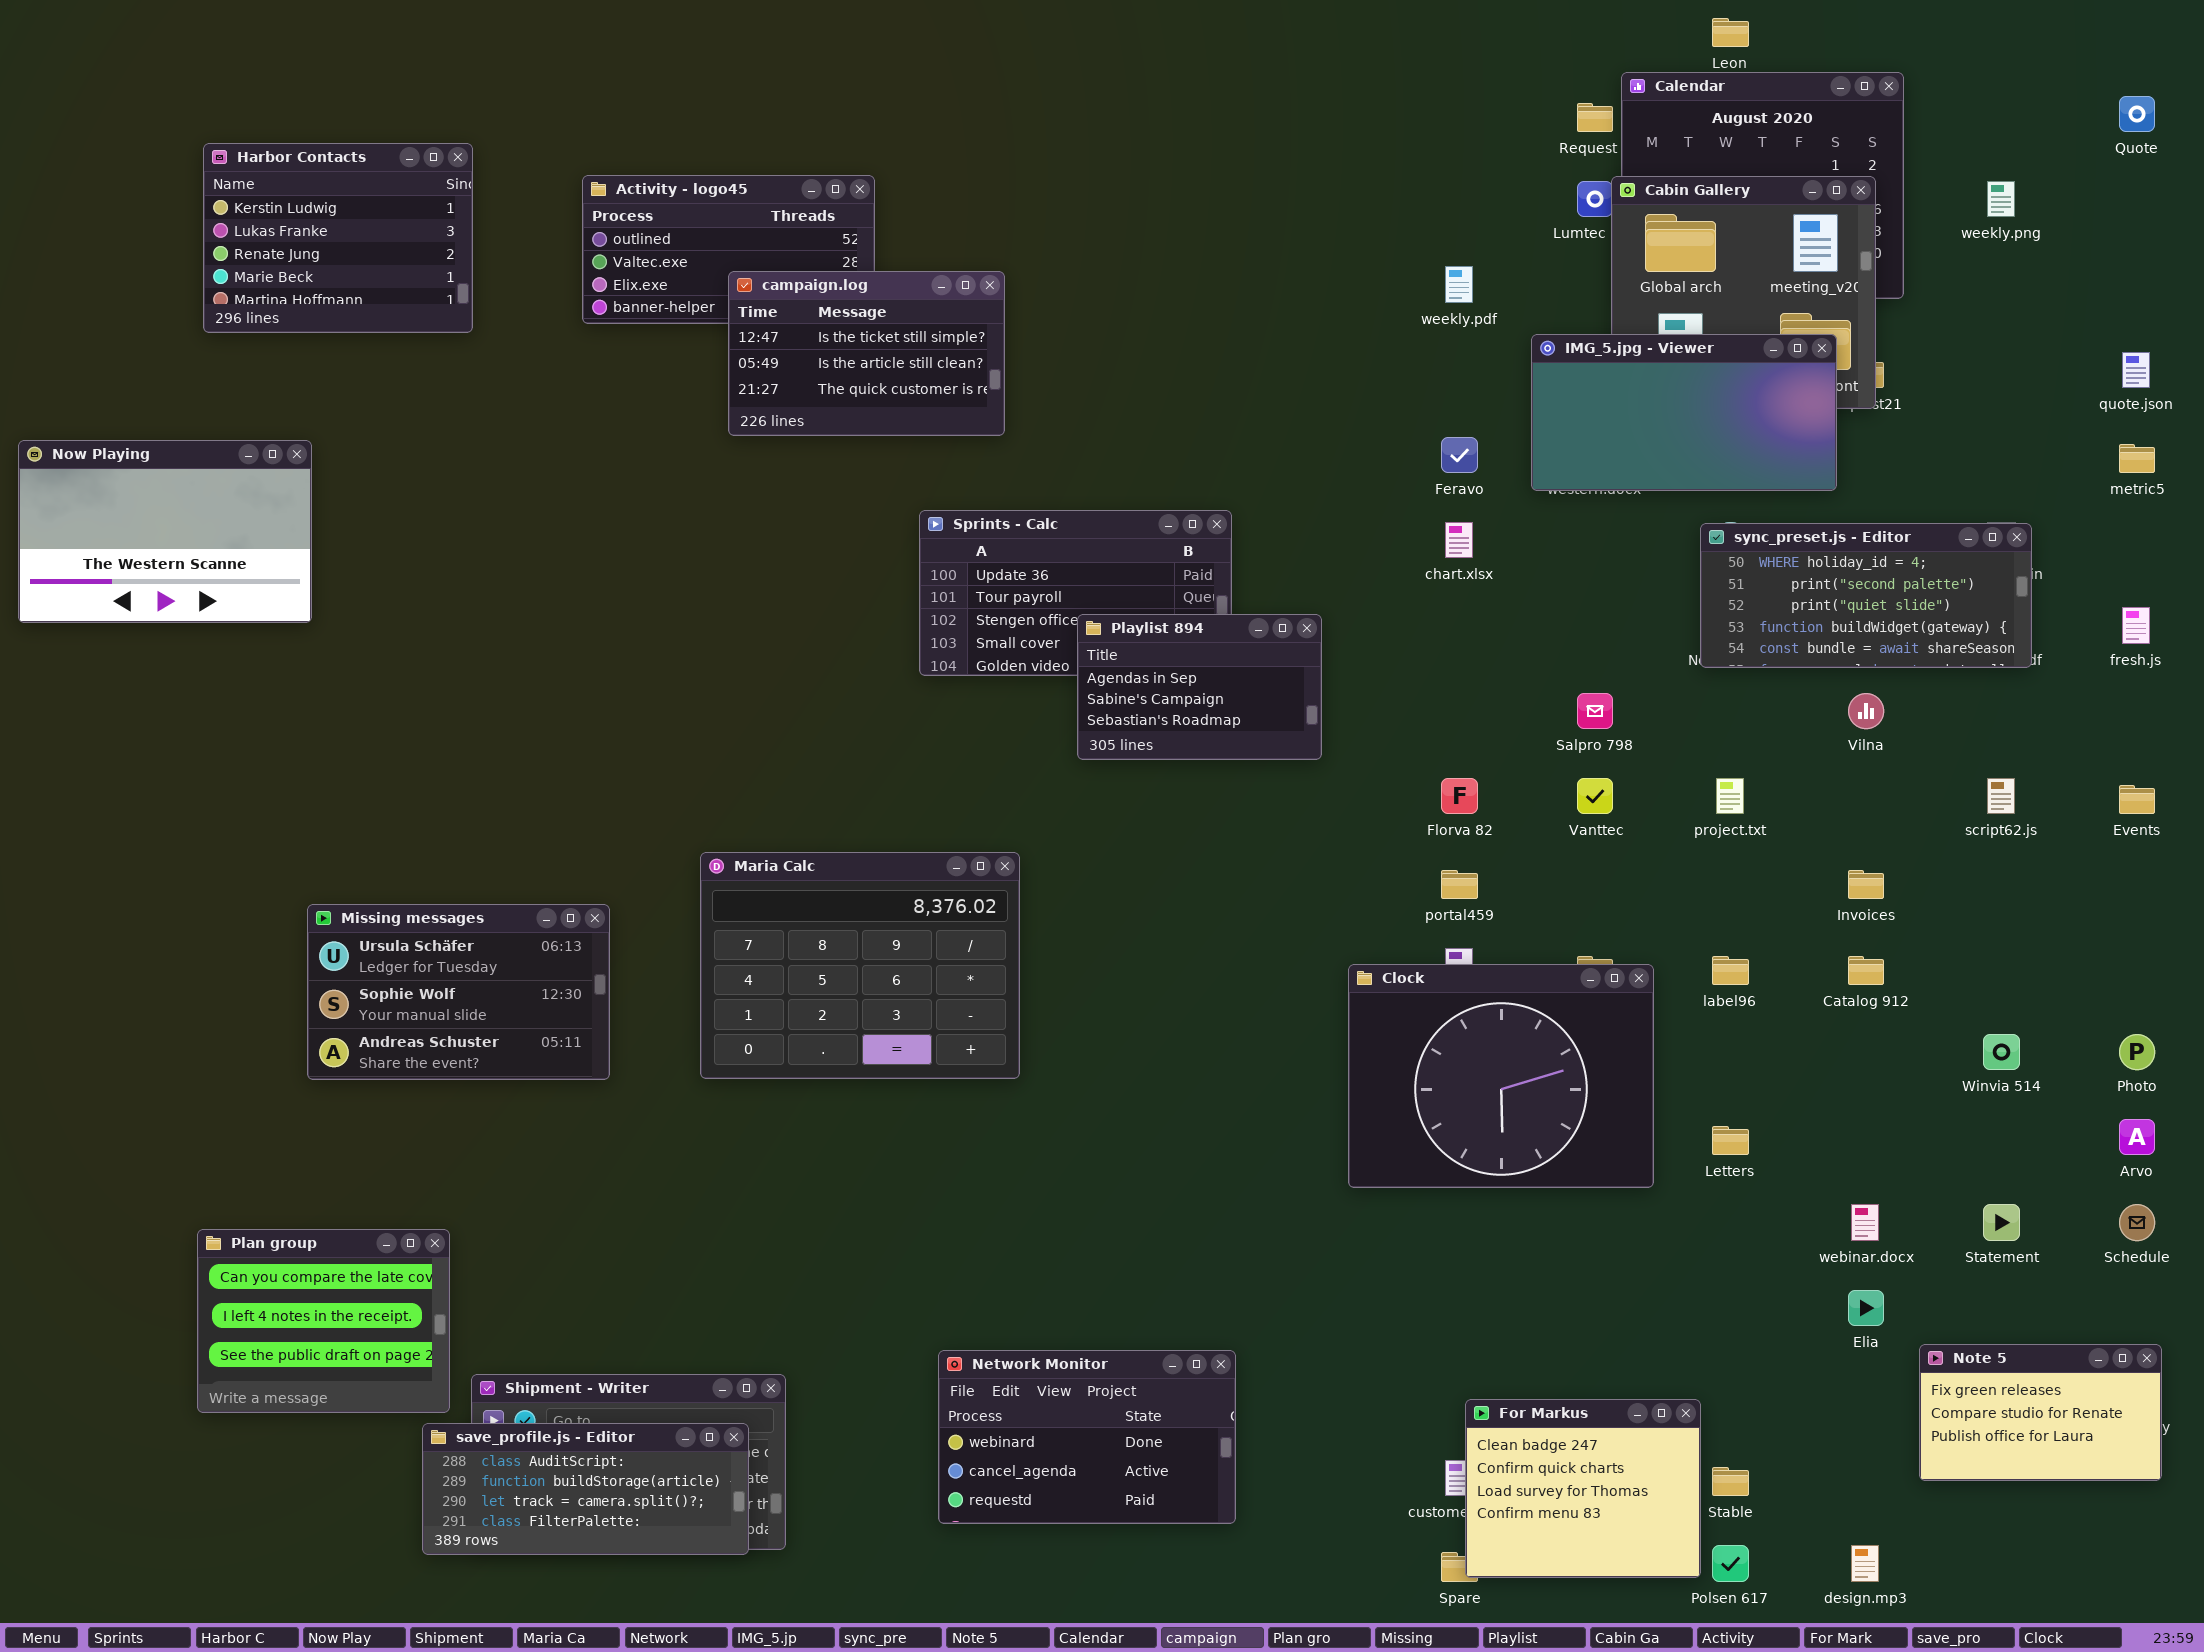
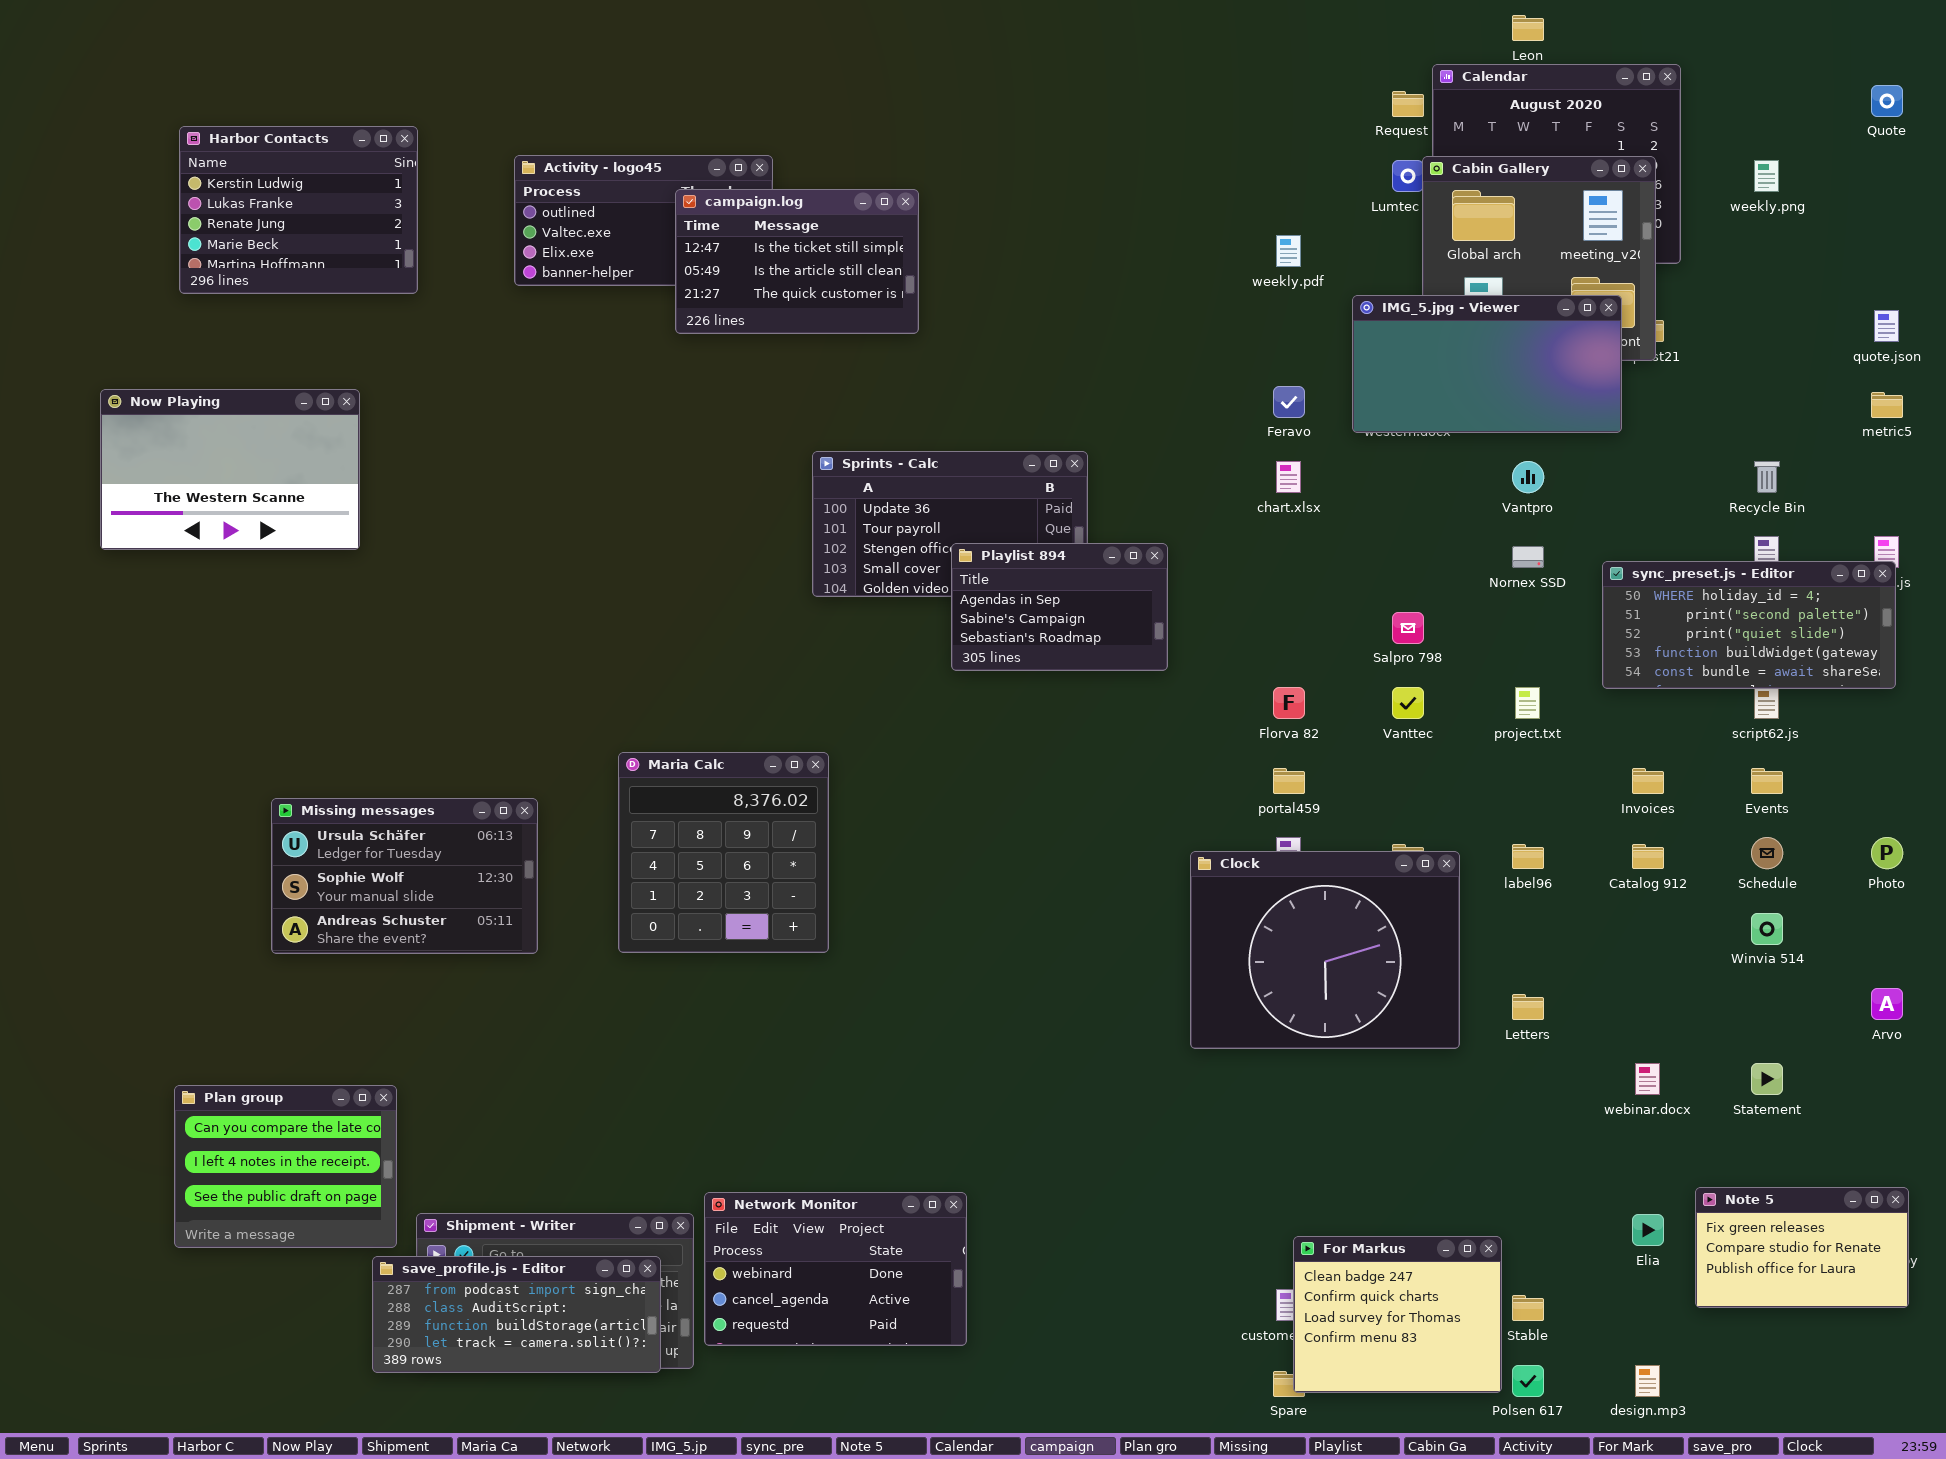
campaign.log: [728,271,1005,436] -> [675,189,919,334], moved
Now Playing: [18,440,312,623] -> [100,389,360,550], moved
sync_preset.js - Editor: [1700,523,2032,668] -> [1602,561,1896,689], moved
Events: [2119,785,2155,814] -> [1751,768,1783,794], moved
Maria Calc: [700,852,1020,1079] -> [618,752,829,953], resized
Photo: [2119,1034,2155,1070] -> [1871,837,1903,869], moved
Schedule: [2119,1204,2155,1241] -> [1751,837,1783,869], moved
Elia: [1848,1290,1884,1326] -> [1632,1214,1664,1246], moved
Network Monitor: [938,1350,1236,1524] -> [704,1192,967,1346], moved
save_profile.js - Editor: [422,1423,749,1555] -> [372,1256,661,1373], scrolled up 1 row

